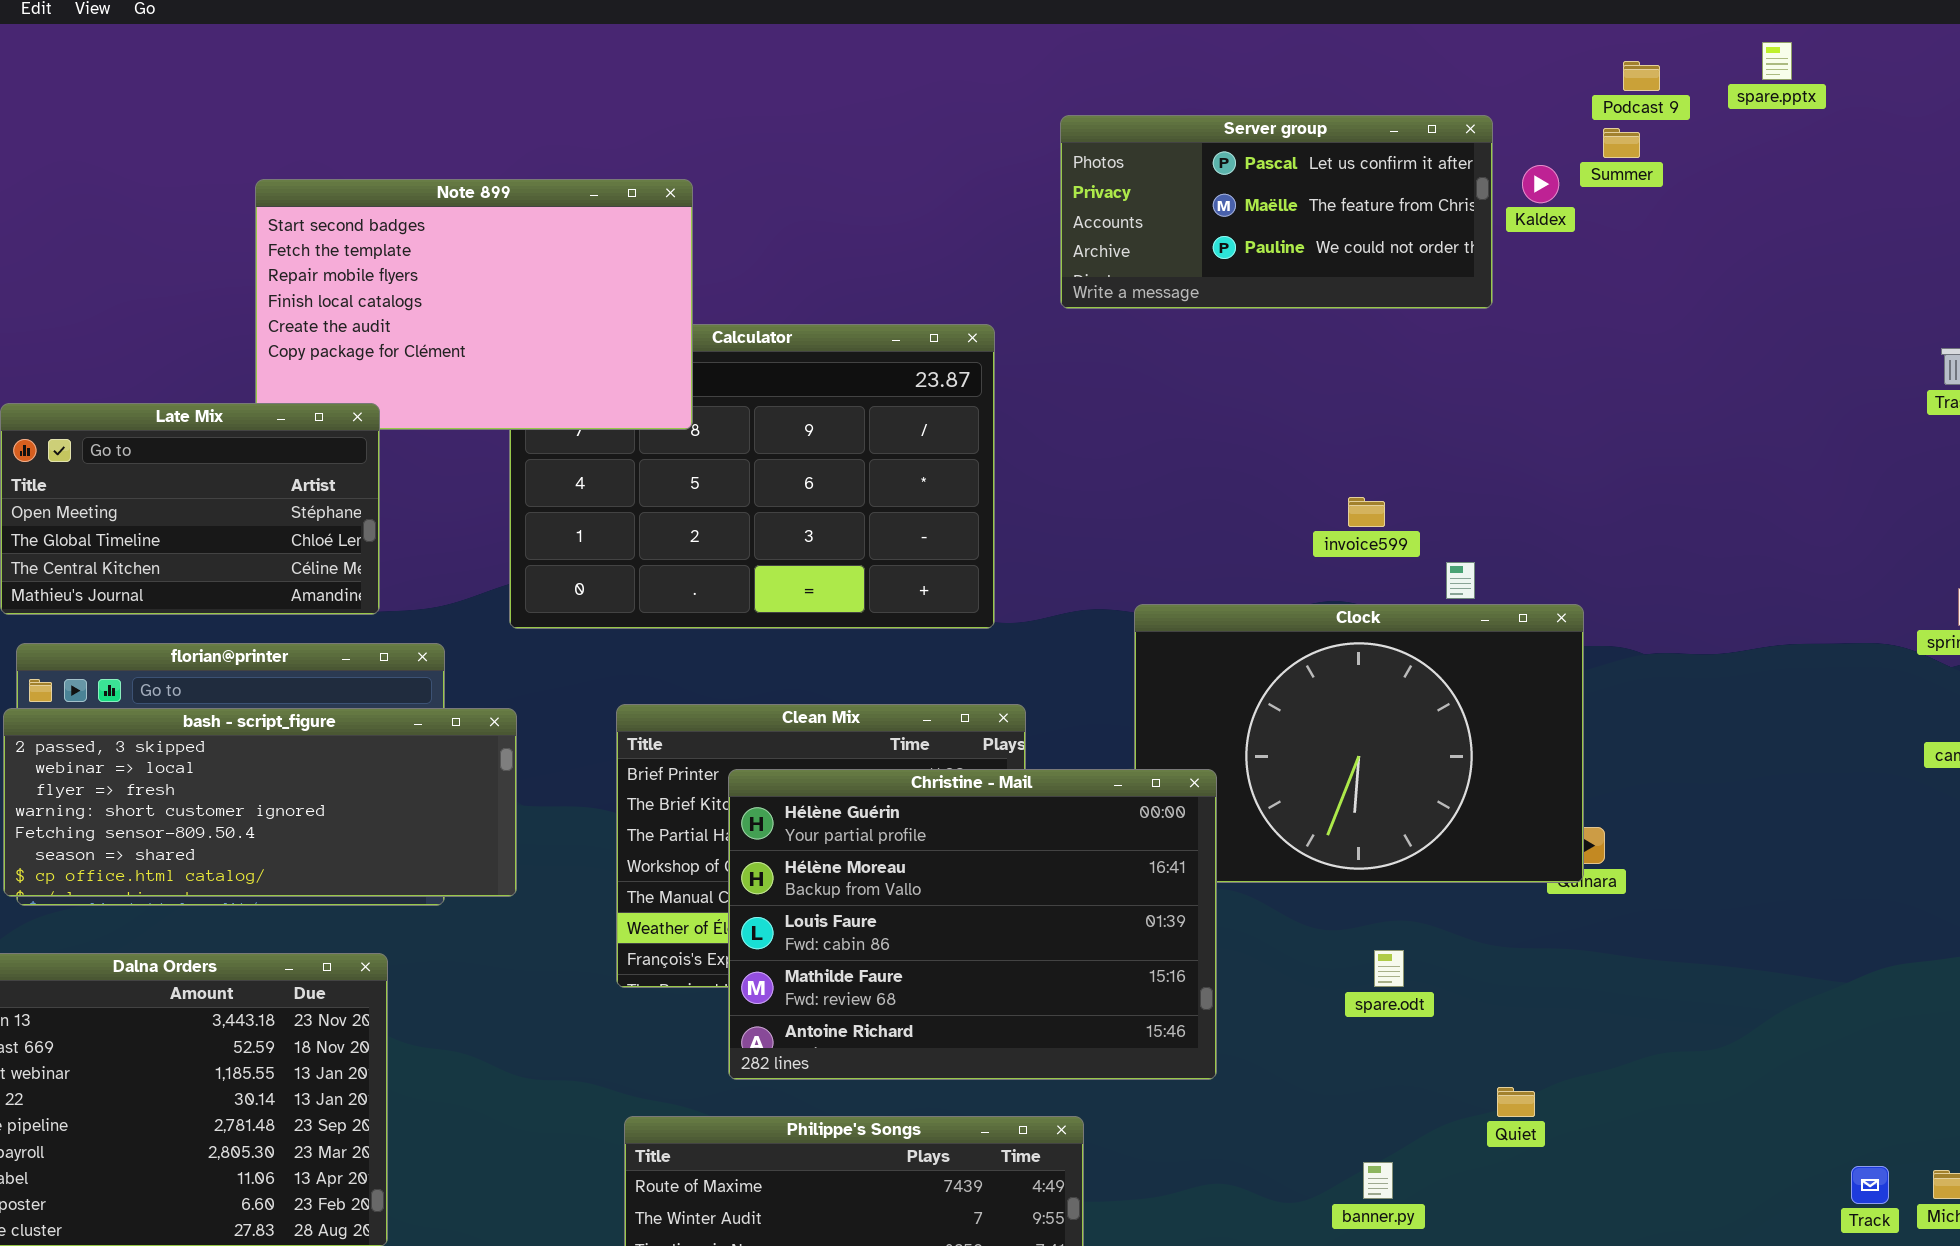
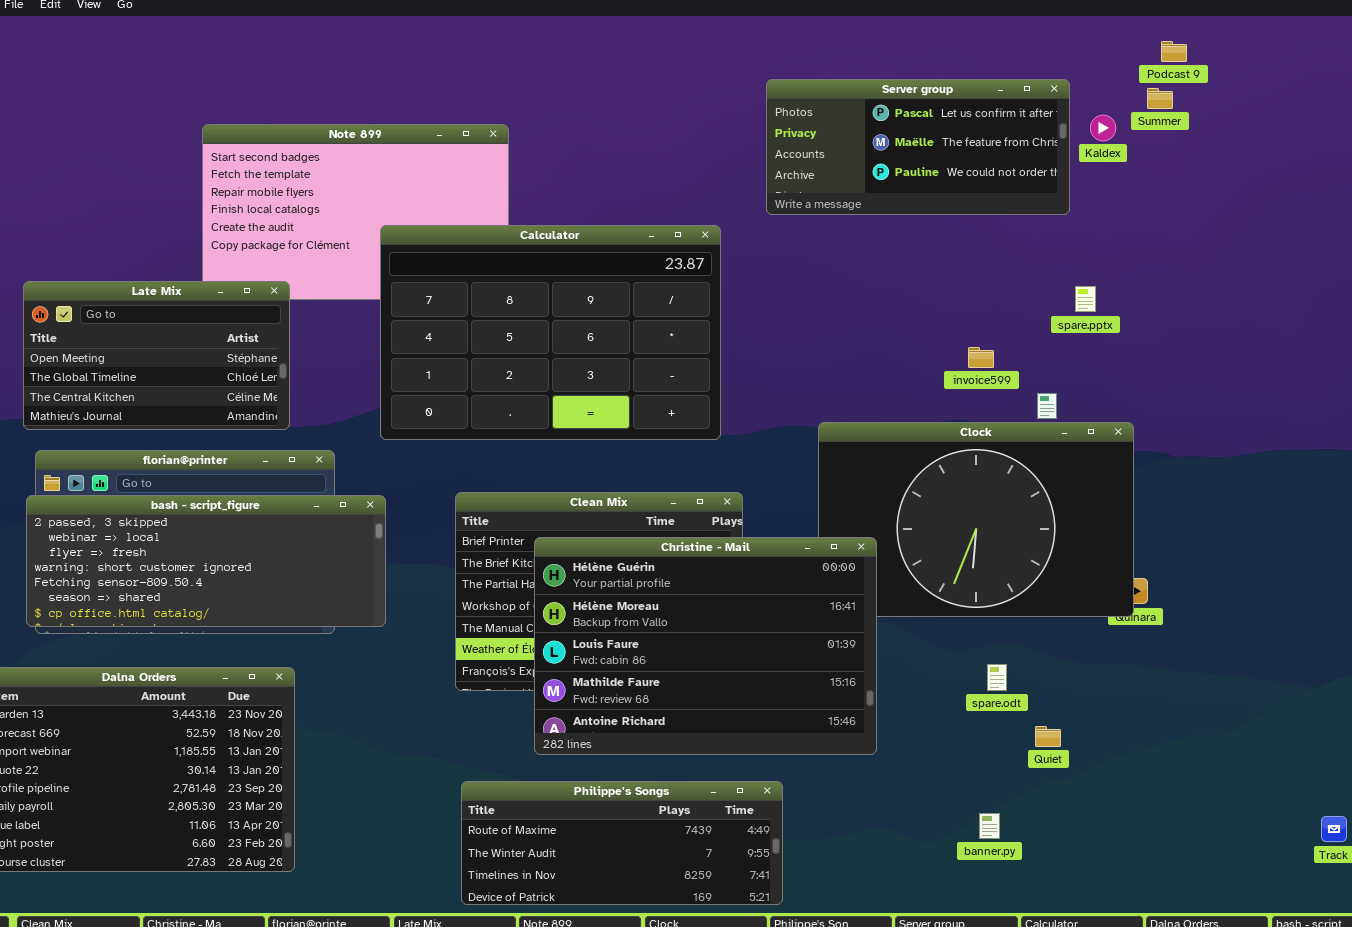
spare.pptx: [1762,42,1792,80] -> [1075,286,1096,312], moved
Calculator: [509,324,995,629] -> [380,225,721,440], raised
Quiet: [1497,1087,1535,1117] -> [1035,726,1061,747], moved

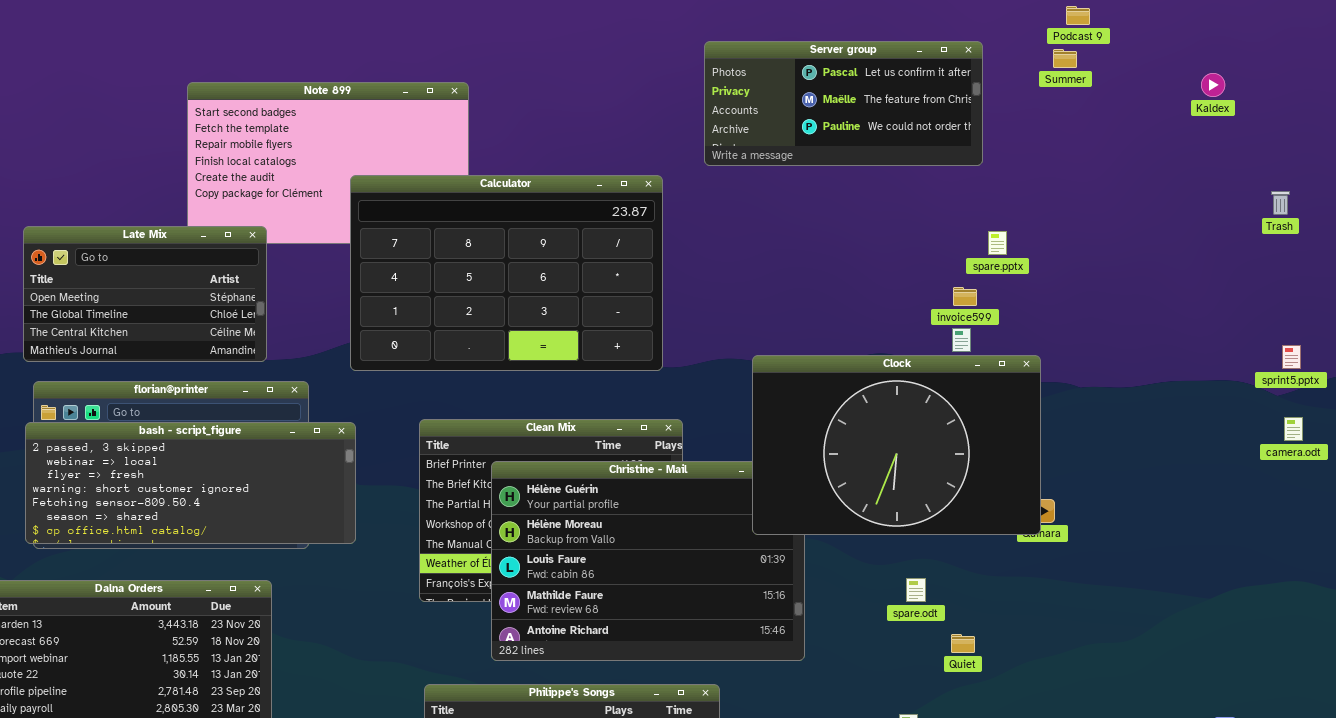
Kaldex: [1090,115,1116,141] -> [1201,73,1225,97], moved
invoice599: [968,347,994,368] -> [953,287,977,306], moved
Clock: [818,422,1134,617] -> [752,355,1041,535], raised

